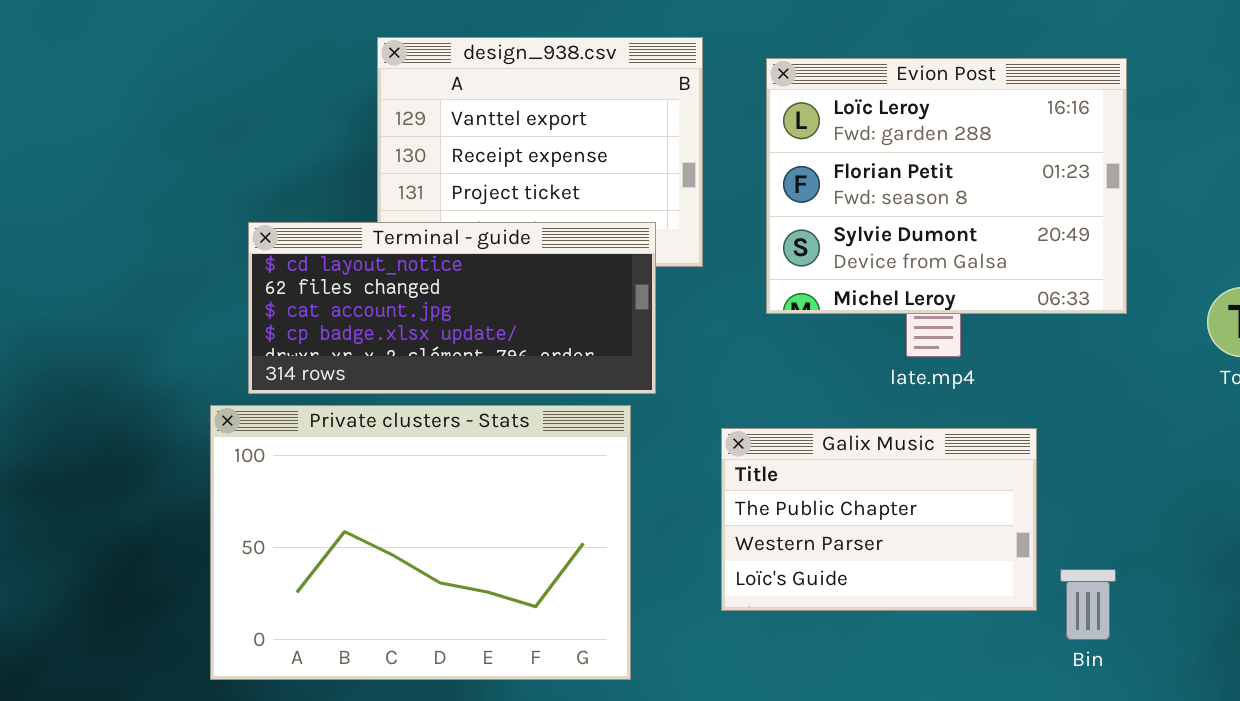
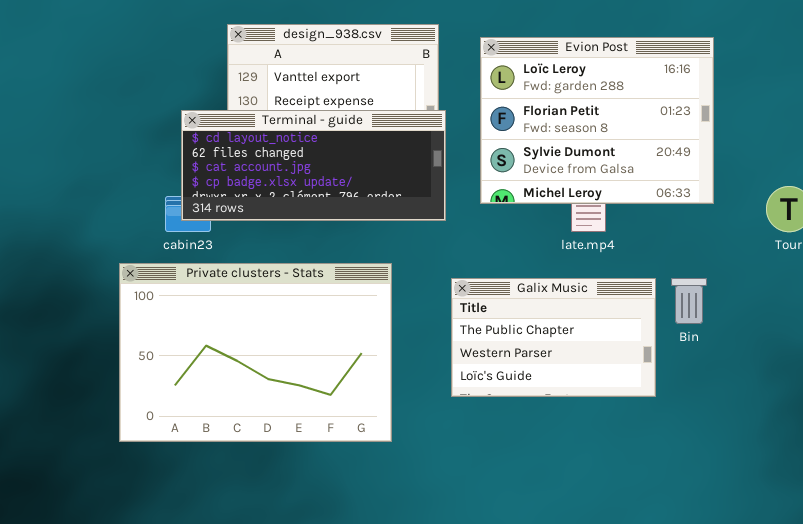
Terminal - guide: [248,222,656,394] -> [181,110,446,221], moved
Bin: [1060,569,1116,640] -> [671,278,707,324], moved

